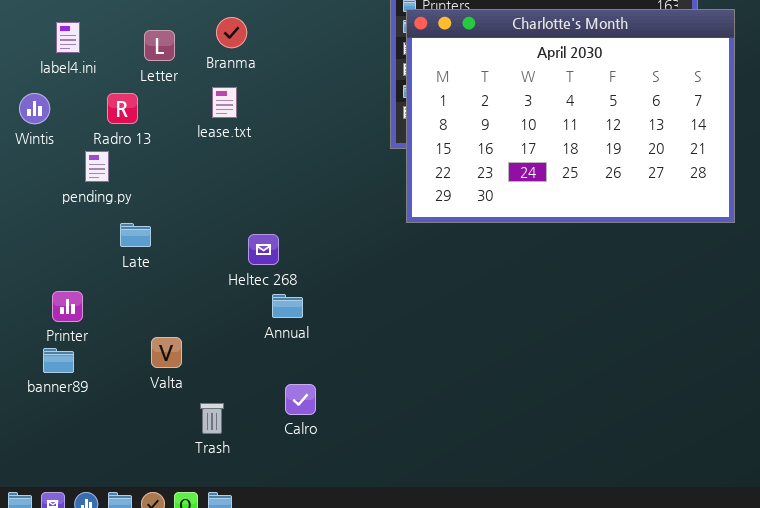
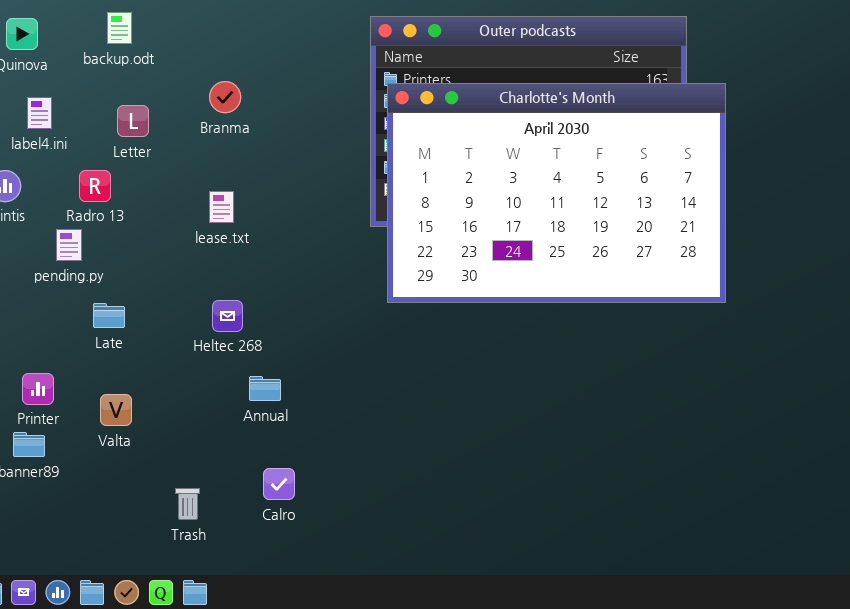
Branma: [216,17,247,48] -> [209,81,241,113], moved
lease.txt: [212,87,237,118] -> [209,191,234,223], moved
Heltec 268: [248,234,279,265] -> [212,300,243,332], moved
Valta: [151,337,182,368] -> [100,394,132,426], moved

